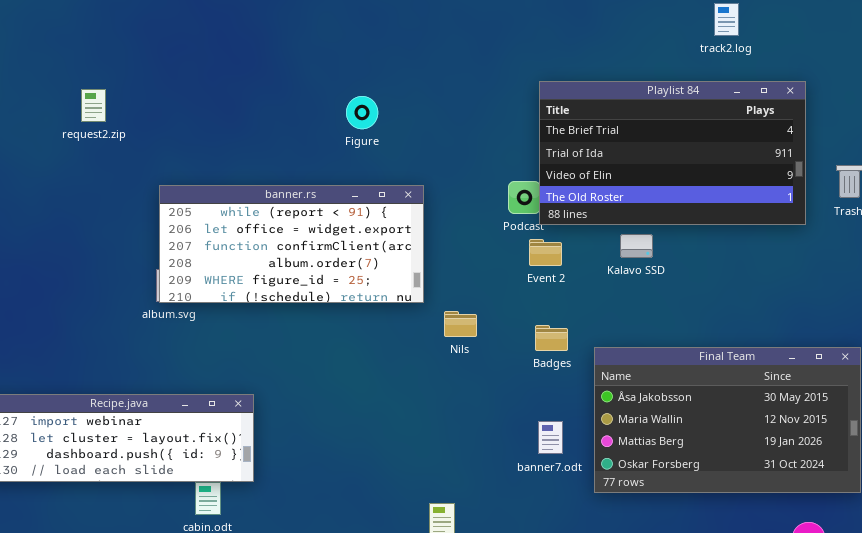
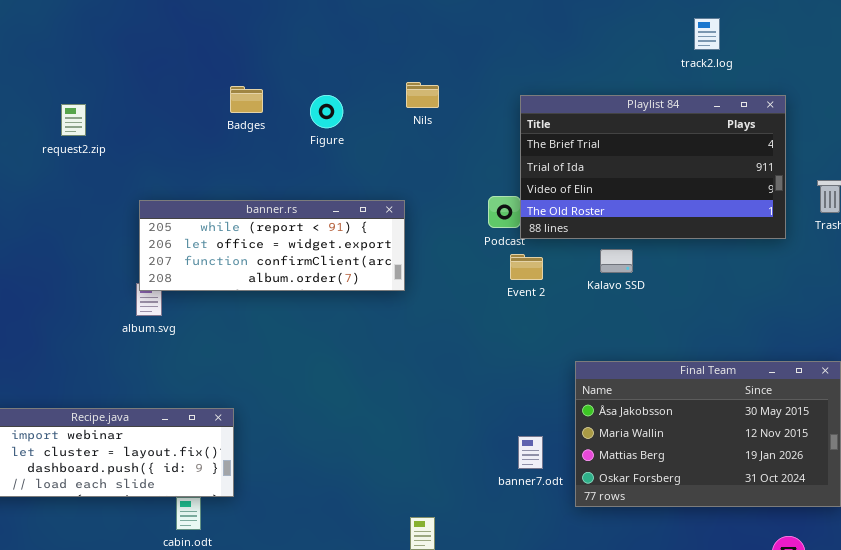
Figure: [346,96,378,129] -> [310,95,343,128], moved
banner.rs: [159,185,424,303] -> [139,200,405,291], resized
Nils: [444,311,477,337] -> [406,82,439,108], moved
Badges: [535,325,568,351] -> [230,86,263,113], moved

